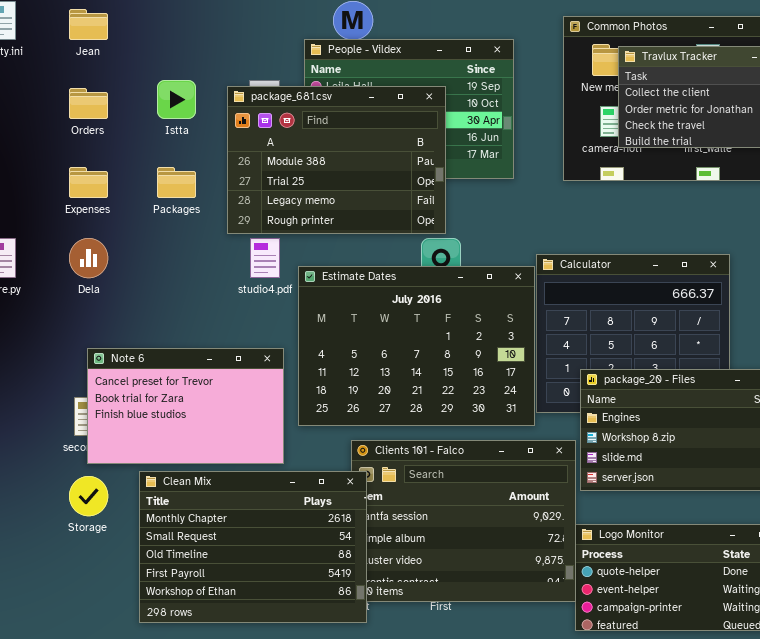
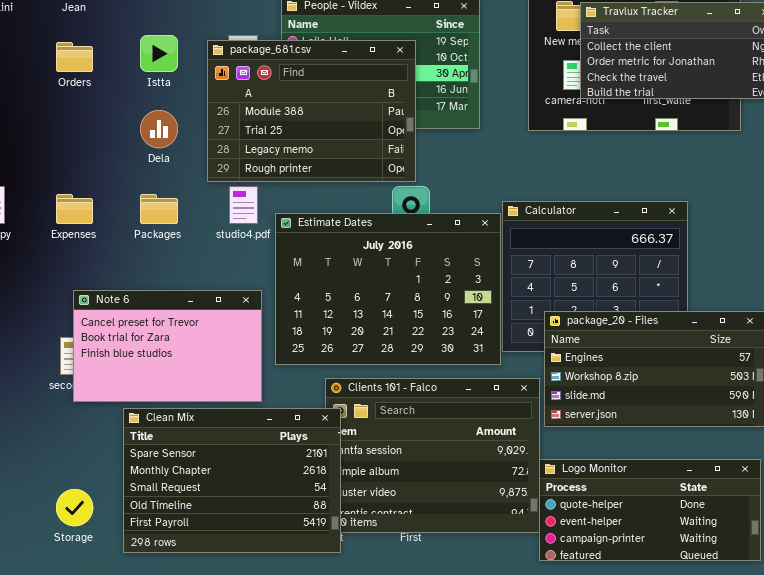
Expenses: [69,167,108,198] -> [56,194,93,224], moved
Packages: [157,167,196,198] -> [140,194,178,224], moved
Dela: [69,238,108,278] -> [140,110,178,148], moved
Clean Mix: [139,471,367,623] -> [123,408,341,553], scrolled up 1 row
Storage: [69,476,108,516] -> [56,489,93,526], moved

